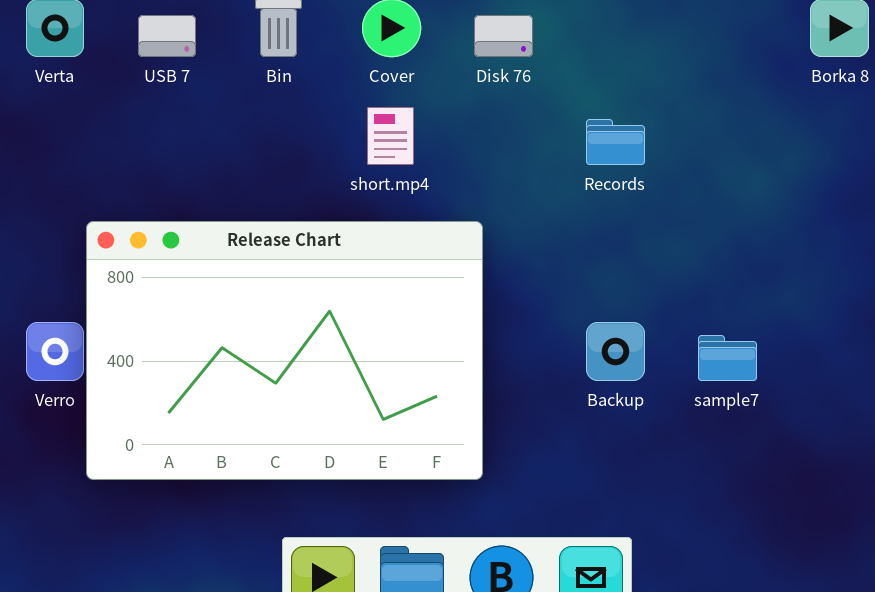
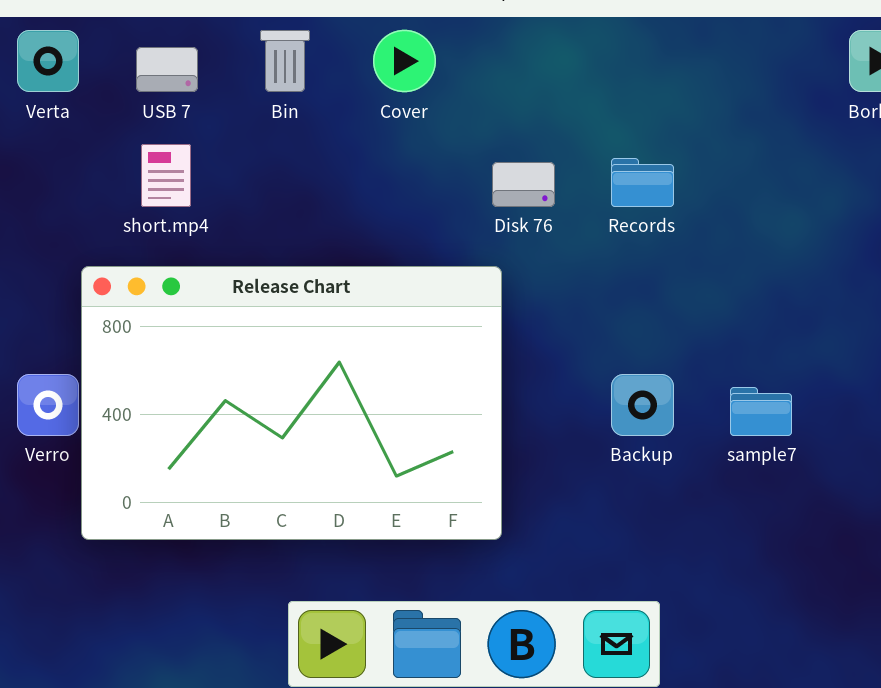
Disk 76: [474,15,533,57] -> [492,162,555,207], moved
short.mp4: [367,107,414,165] -> [141,144,191,207], moved

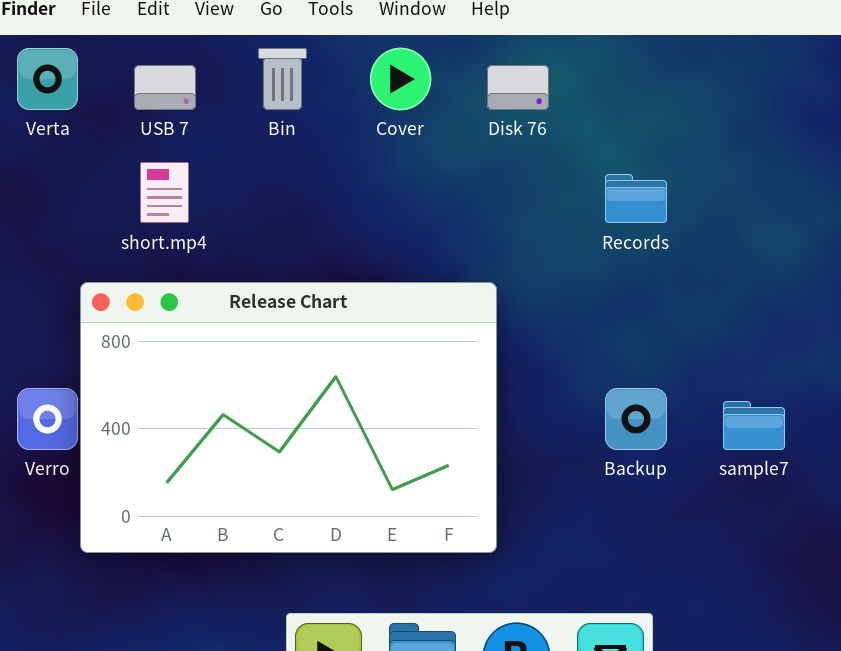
Disk 76: [492,162,555,207] -> [487,65,549,110], moved

